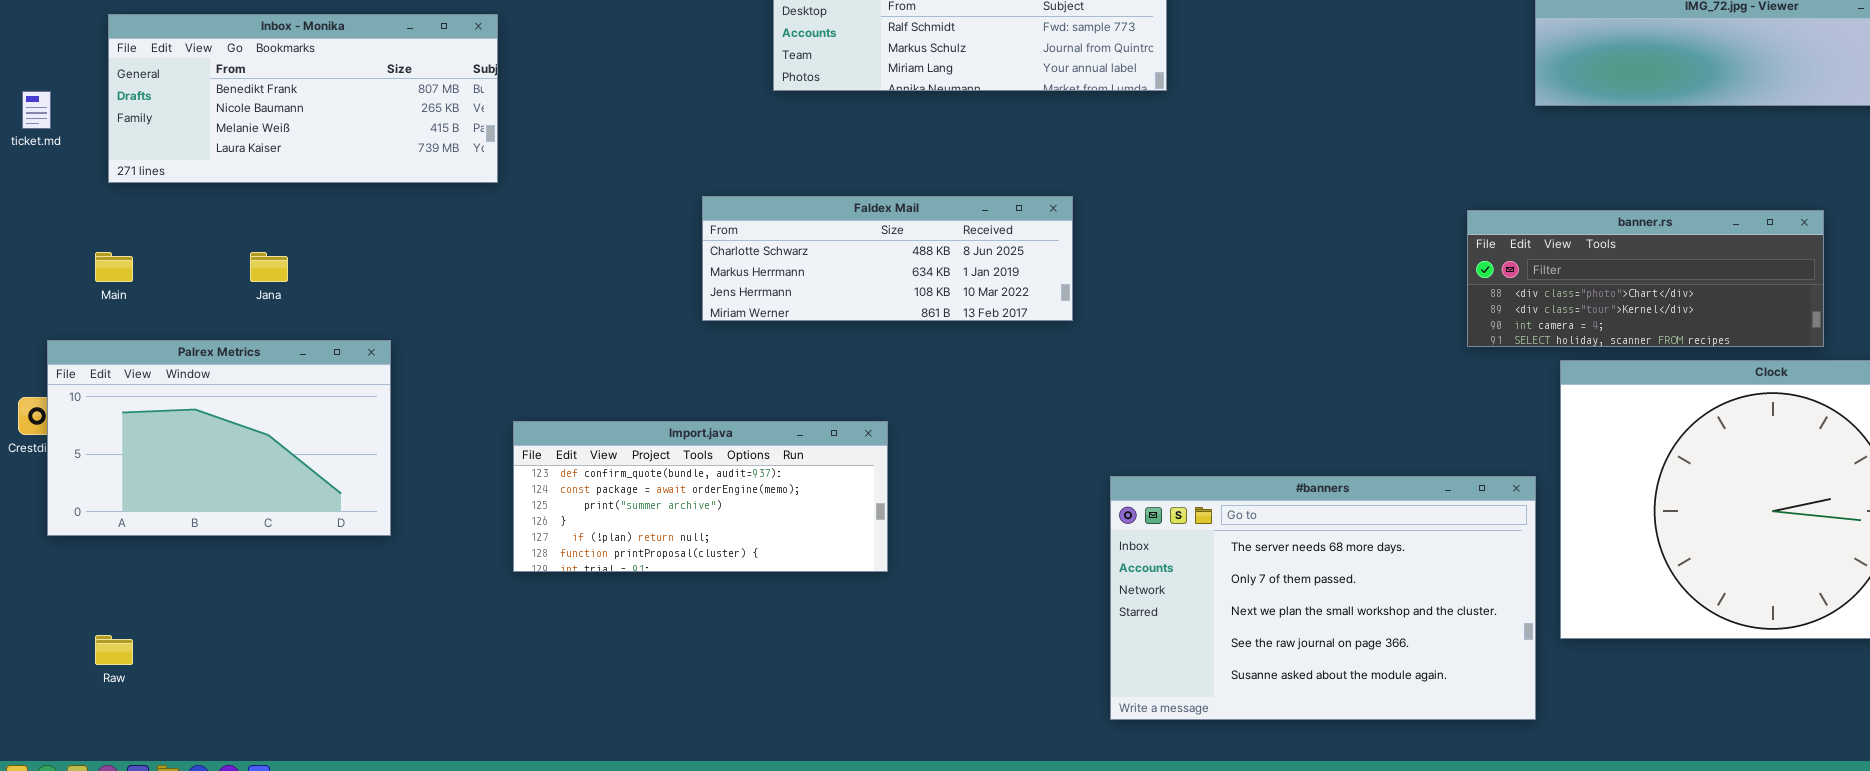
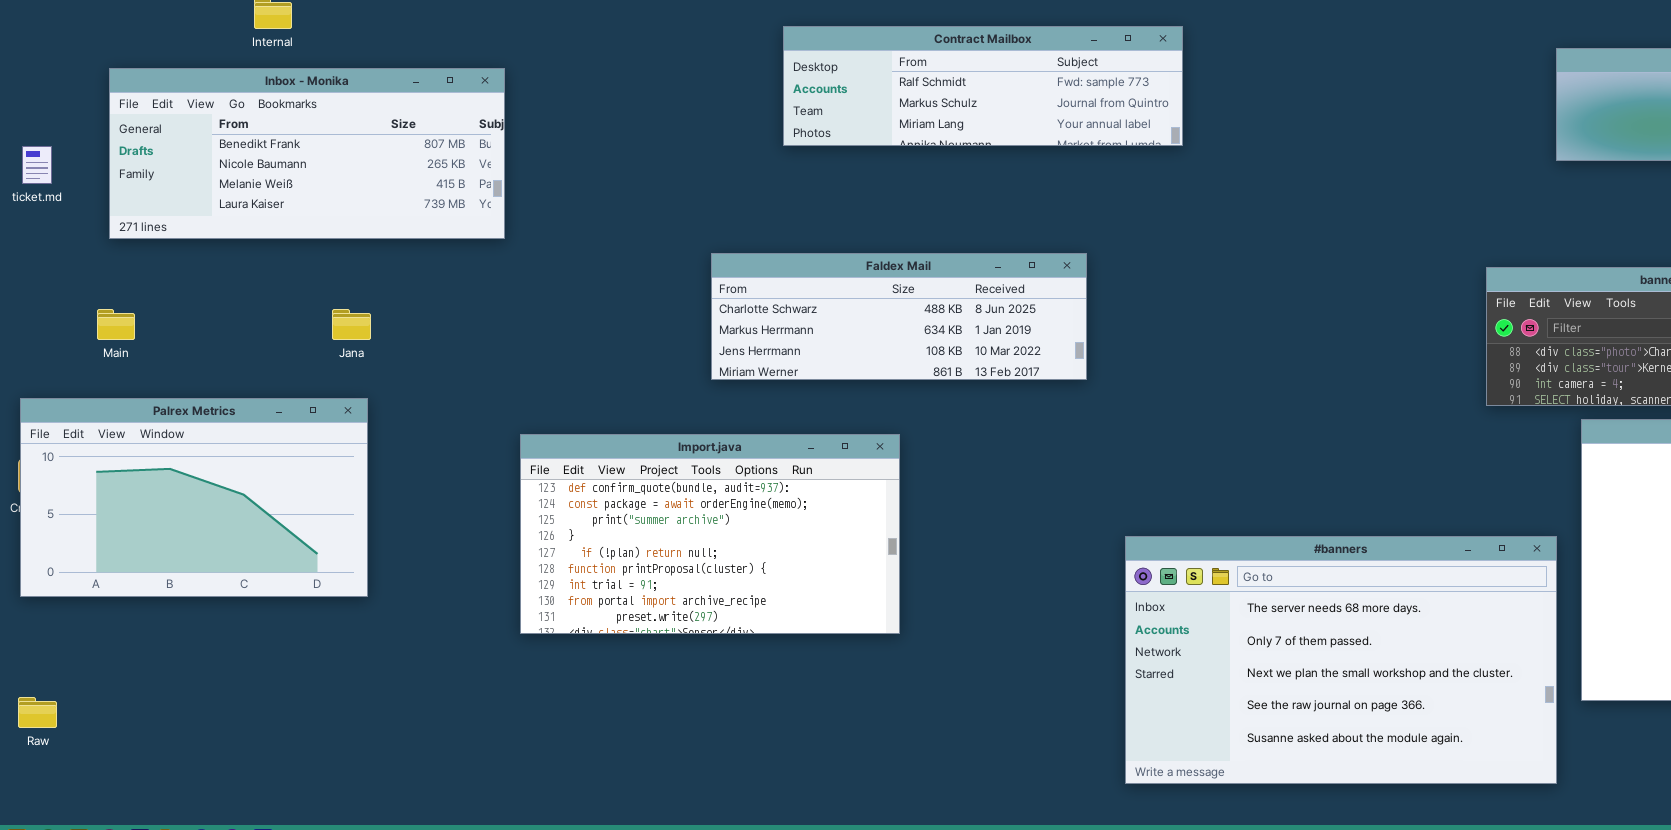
Jana: [250,252,288,282] -> [332,309,371,340], moved
Palrex Metrics: [47,340,391,536] -> [20,398,368,597], moved
Import.java: [513,421,888,572] -> [520,434,900,634], resized
Raw: [95,635,133,665] -> [18,697,57,728], moved

